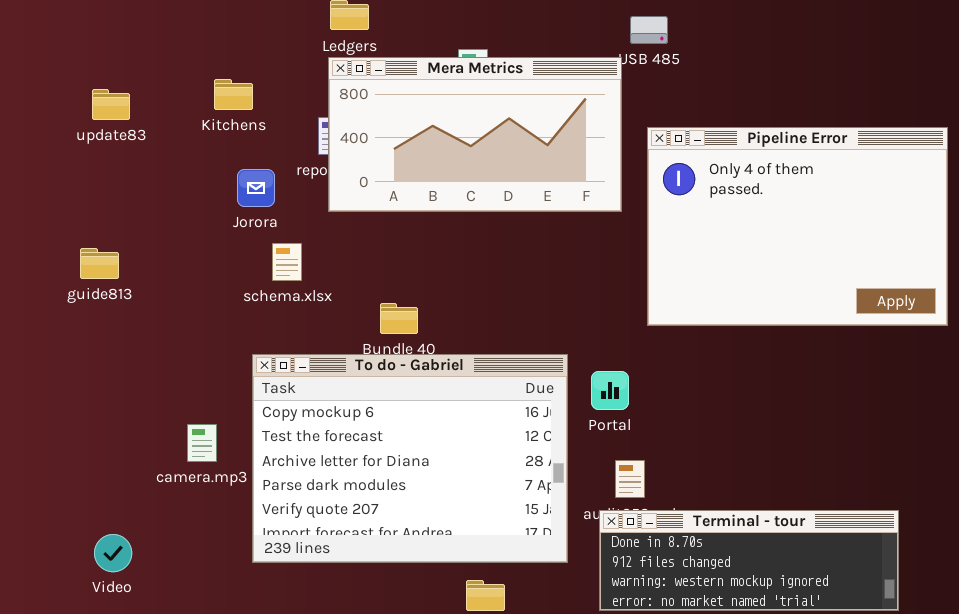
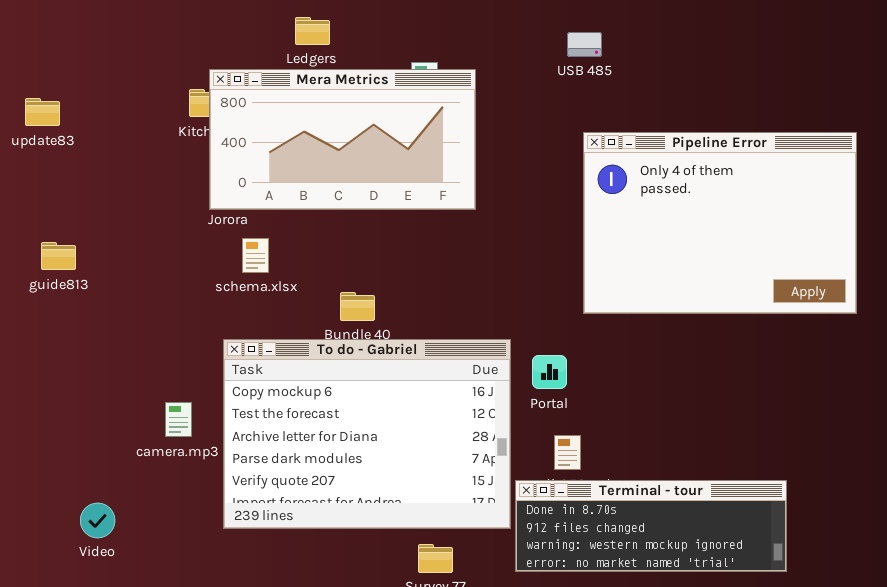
Mera Metrics: [328,57,622,212] -> [209,69,476,210], moved
update83: [92,89,130,120] -> [25,98,60,126], moved
guide813: [80,248,119,279] -> [41,242,76,270], moved
Terminal - tour: [599,510,899,611] -> [515,480,787,572], moved

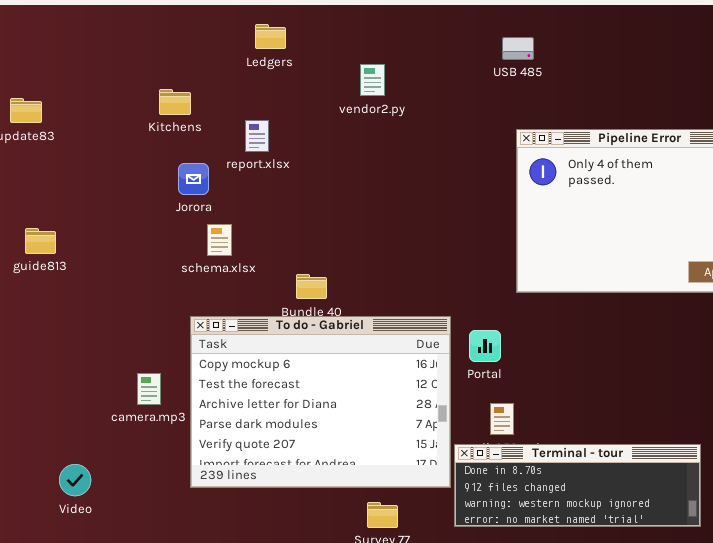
Mera Metrics: [209,69,476,210] -> none, closed

